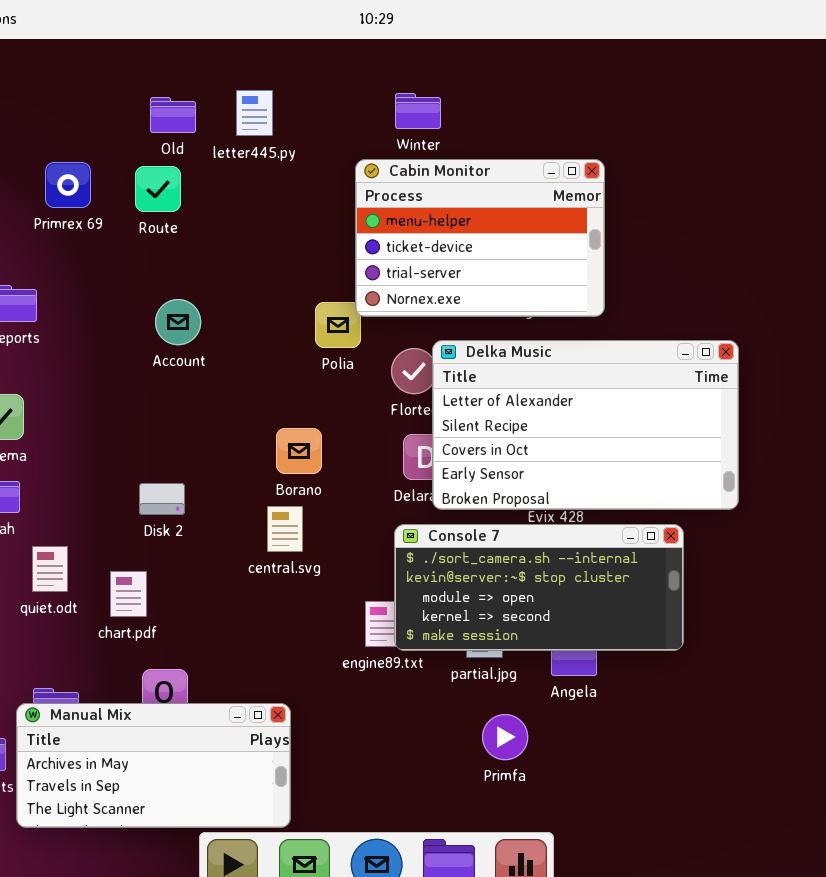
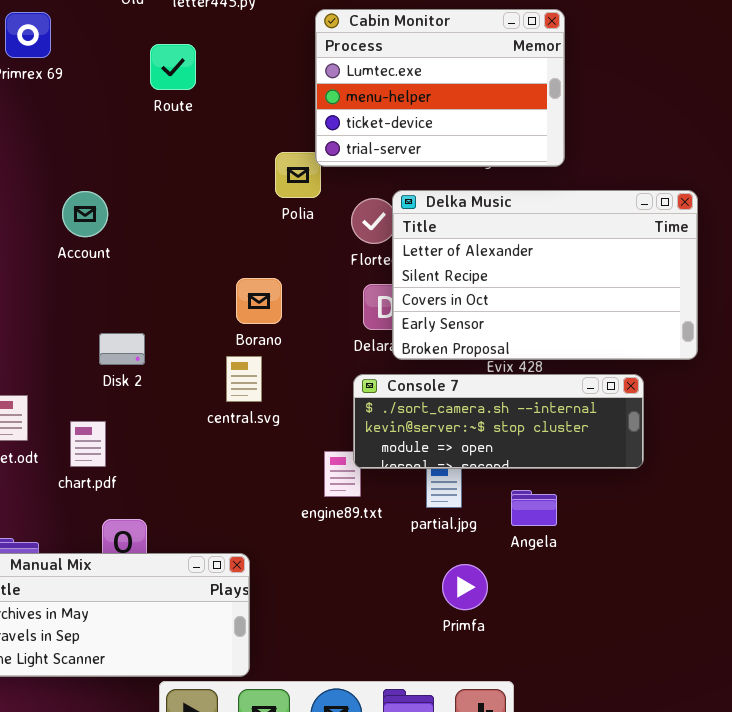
Cabin Monitor: [355,159,605,317] -> [315,9,565,167], scrolled up 1 row
Route: [135,166,181,212] -> [150,44,196,90], moved
Account: [155,299,201,345] -> [62,191,108,237], moved
Console 7: [394,524,684,651] -> [353,374,644,469], resized

